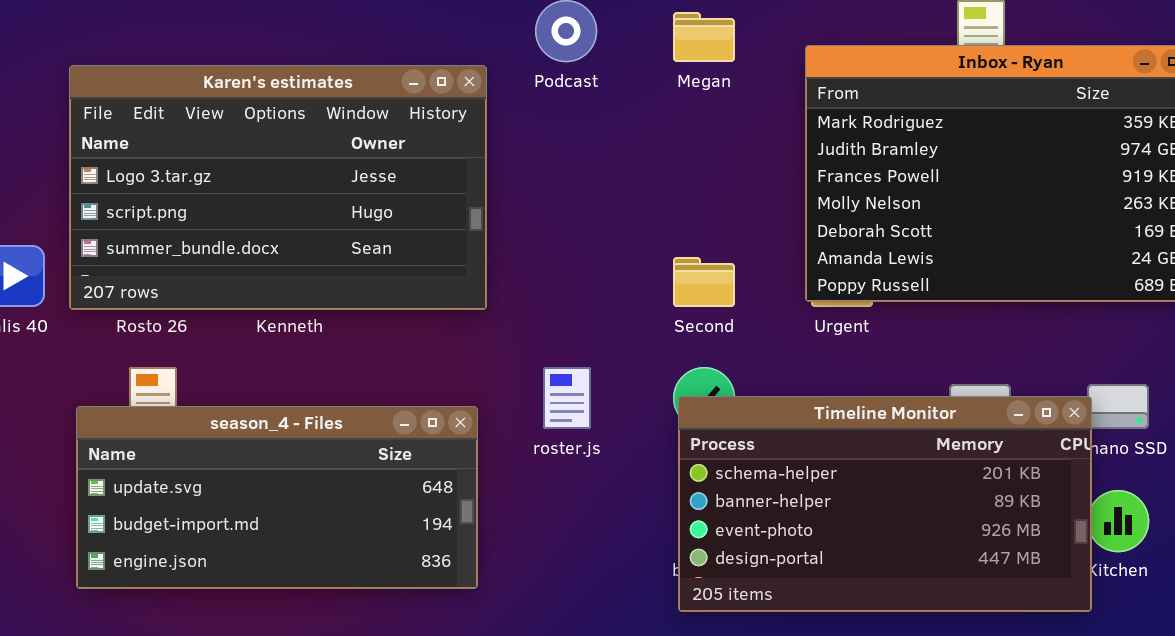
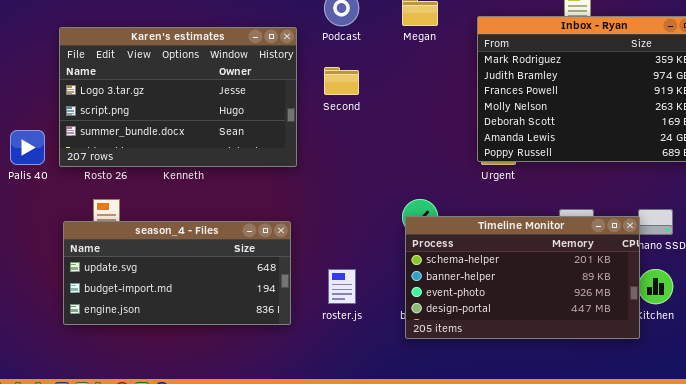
Second: [673,257,735,307] -> [324,67,359,95], moved
roster.js: [543,367,591,429] -> [328,269,356,304], moved

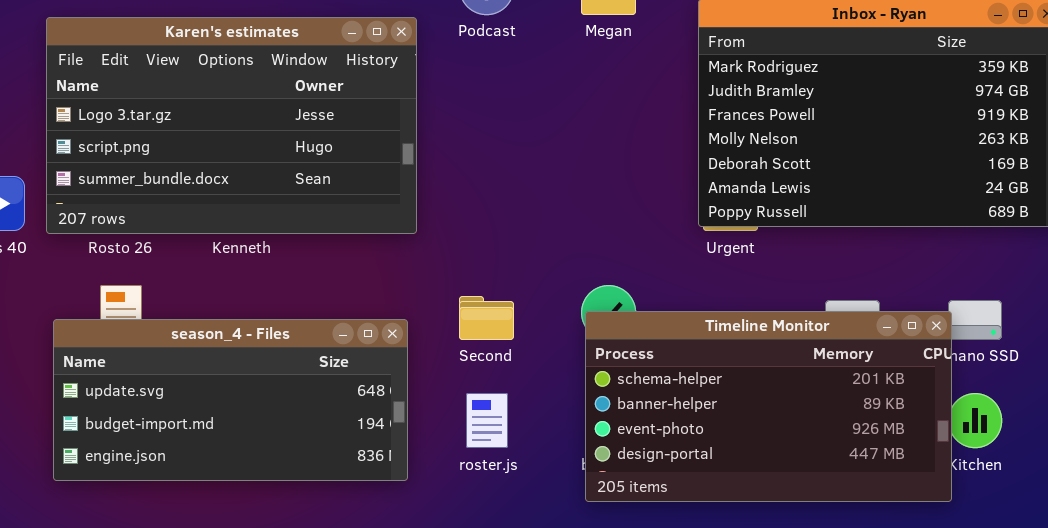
Second: [324,67,359,95] -> [459,296,514,340], moved

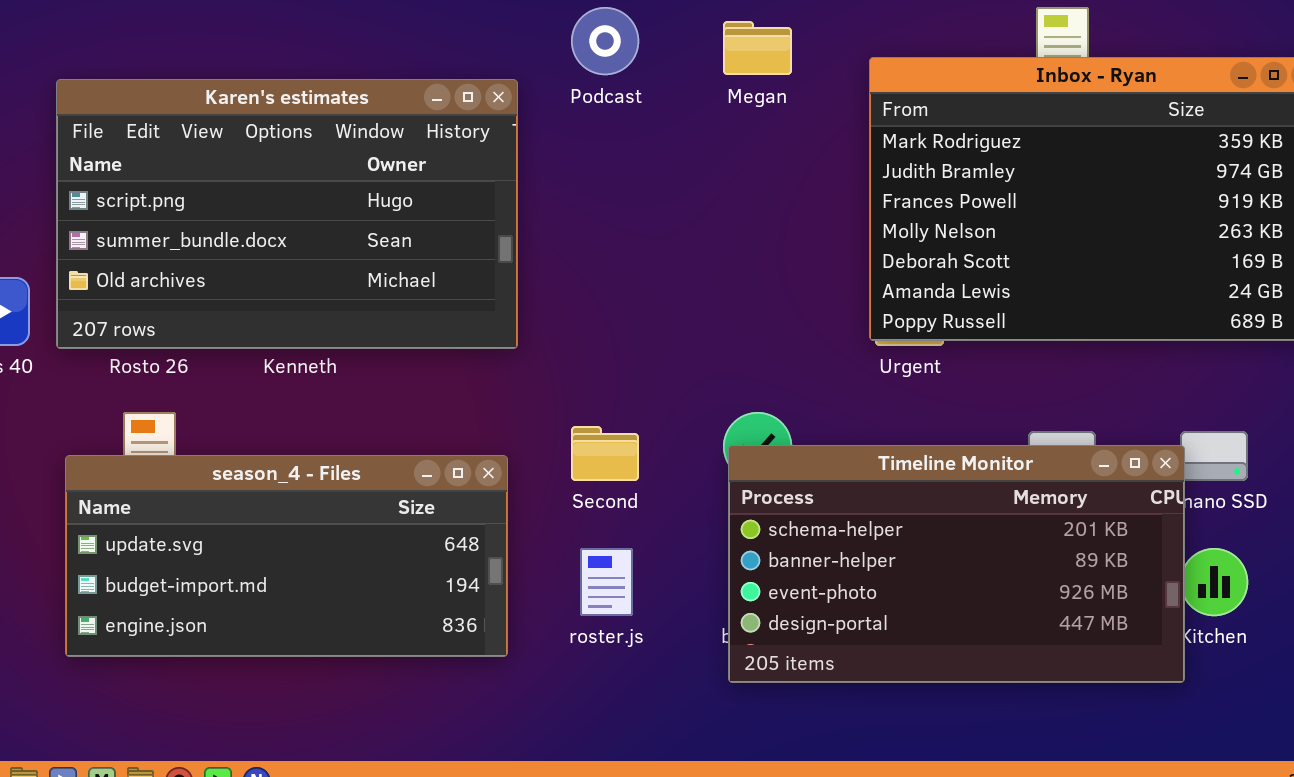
Karen's estimates: [46,17,417,234] -> [56,79,518,349], scrolled down 1 row

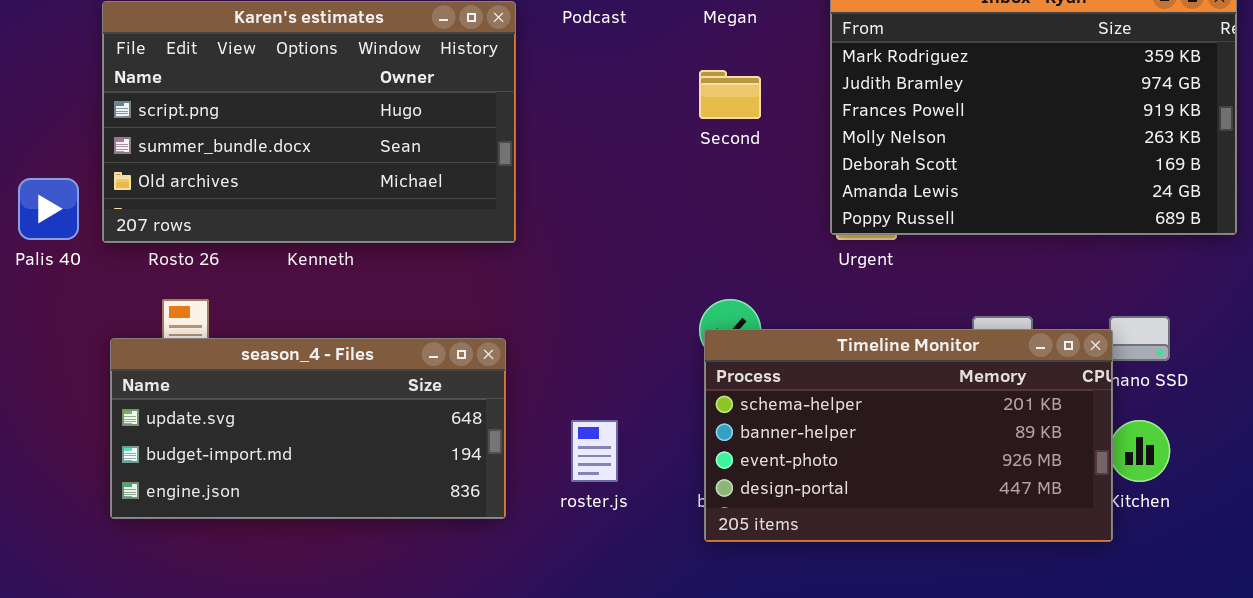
Second: [571,426,639,481] -> [699,70,761,119], moved

